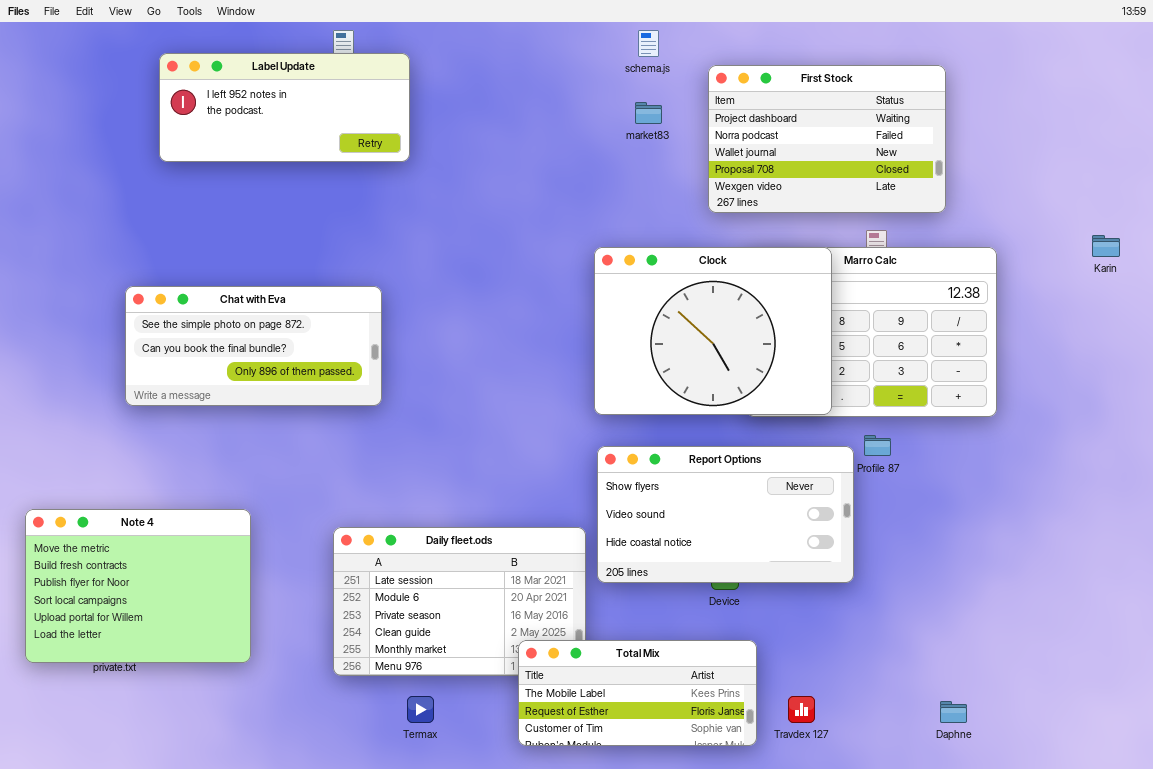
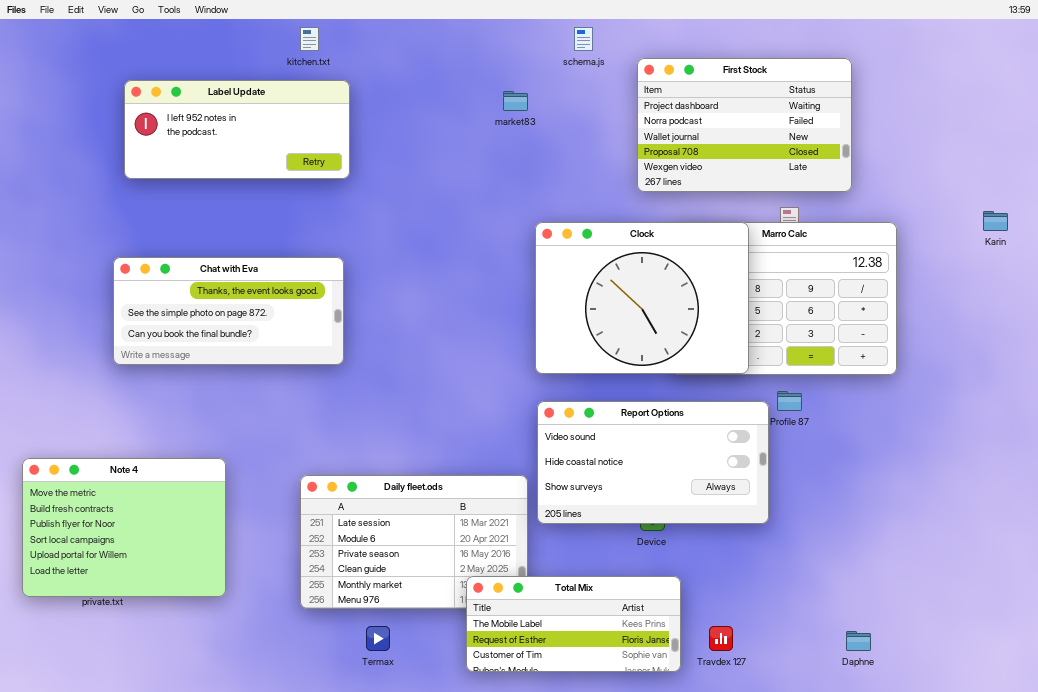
Label Update: [159,53,410,162] -> [124,80,350,179], moved
market83: [635,102,662,124] -> [503,91,528,111], moved
Chat with Eva: [125,286,382,406] -> [113,257,344,365], scrolled up 1 row
Report Options: [597,446,854,583] -> [537,401,769,524], scrolled down 1 row

